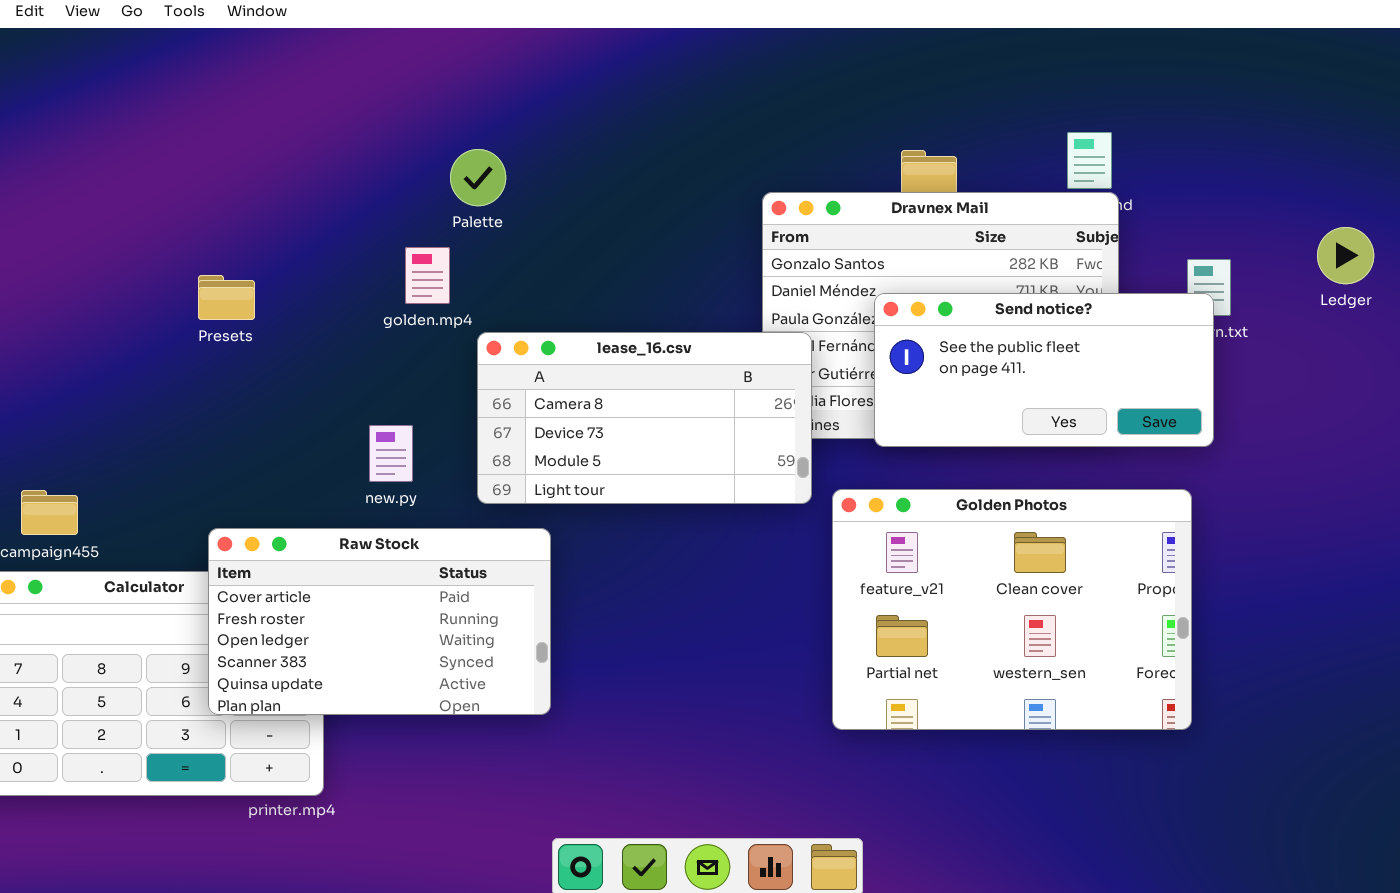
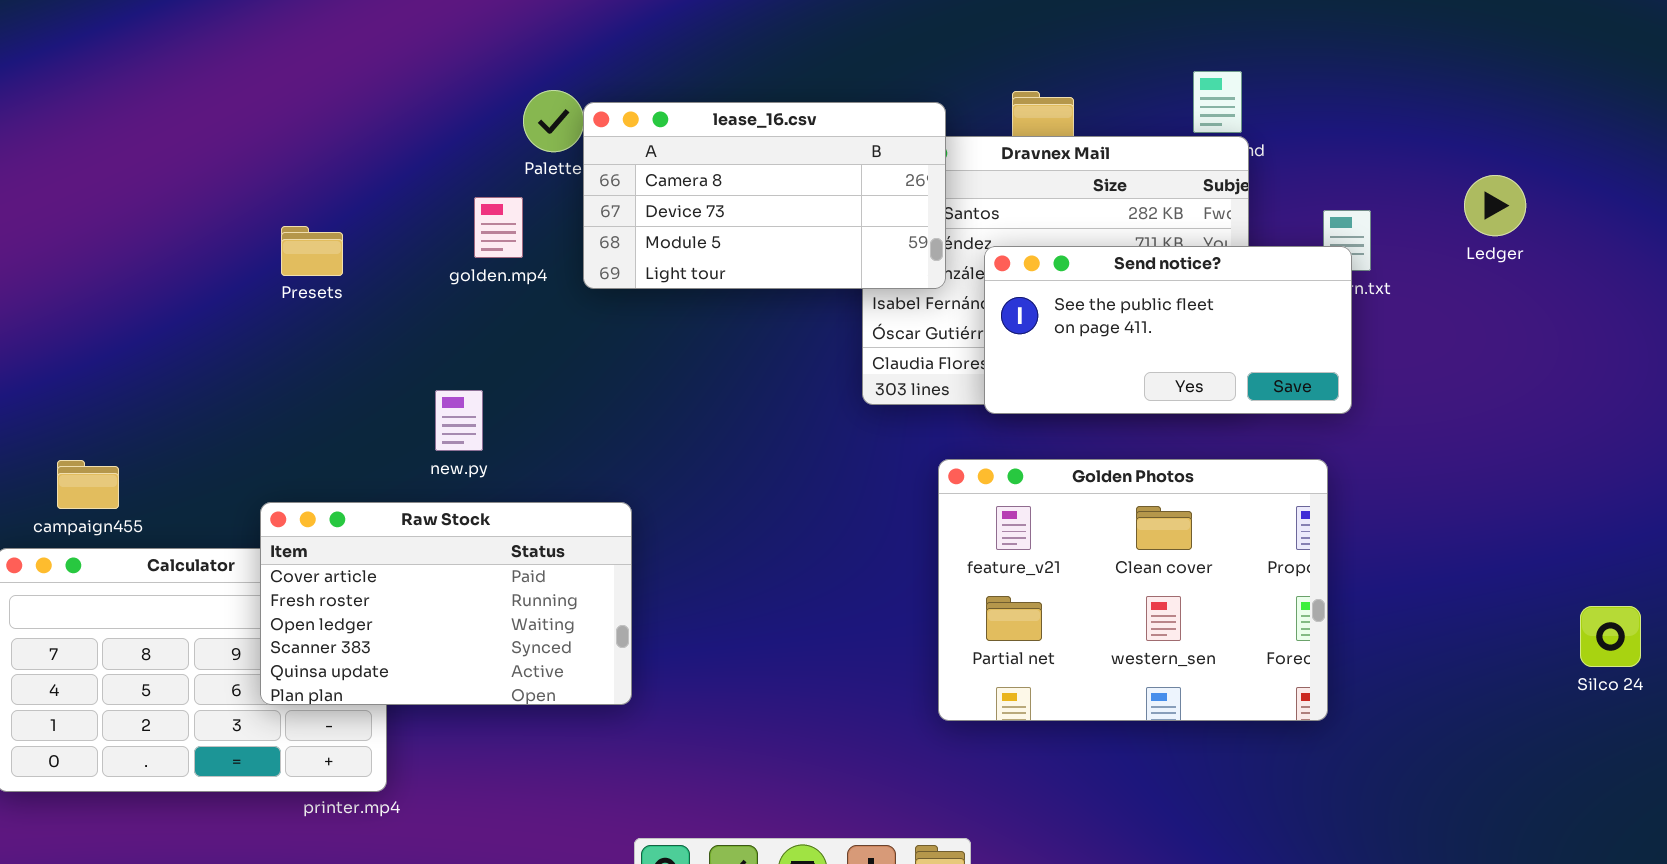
Presets: [198,275,255,320] -> [281,226,343,276], moved
lease_16.csv: [477,332,812,504] -> [583,102,946,289], moved

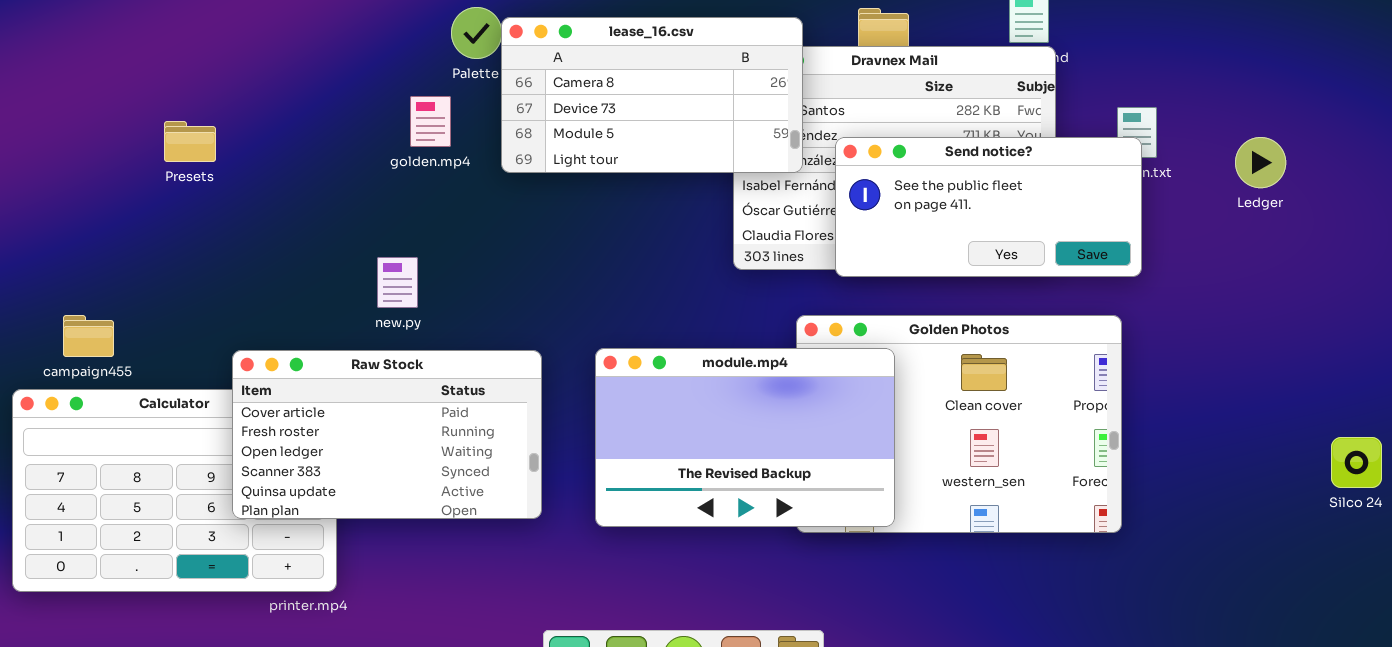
Ledger: [1464,175,1526,236] -> [1235,137,1286,188], moved
Presets: [281,226,343,276] -> [164,121,216,162], moved
module.mp4: none -> [595,348,895,527], opened

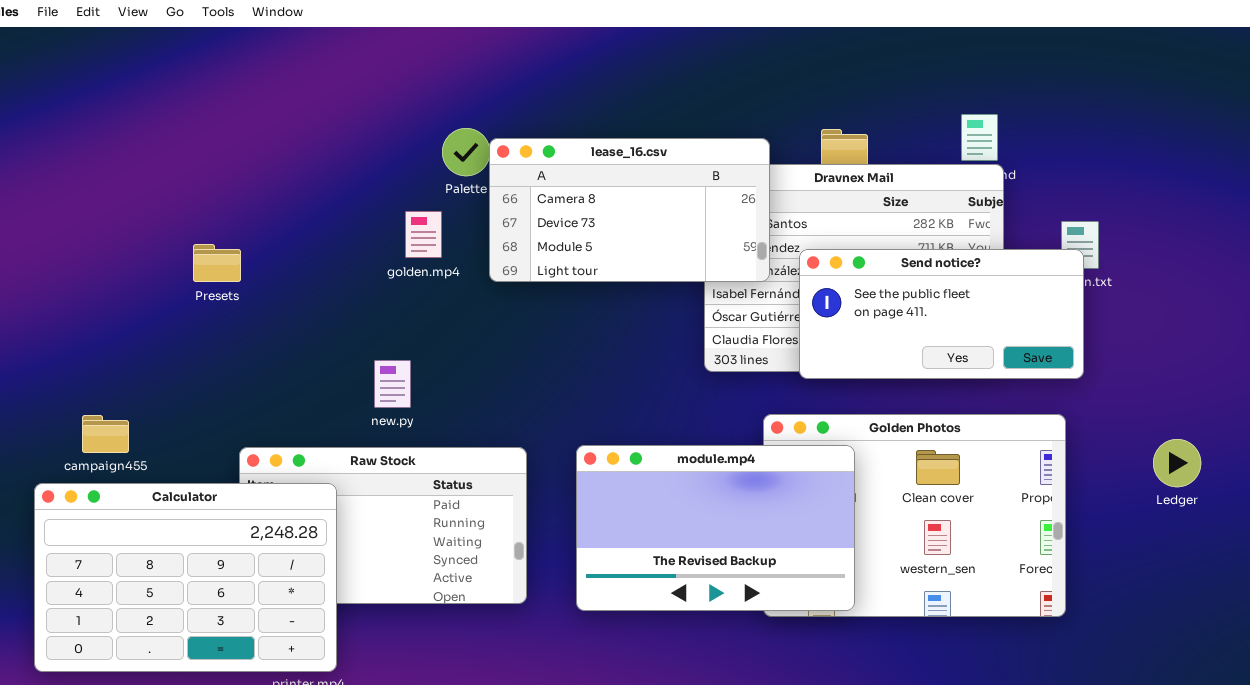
Presets: [164,121,216,162] -> [193,244,241,282], moved
Ledger: [1235,137,1286,188] -> [1153,439,1201,487], moved
Calculator: [12,389,337,592] -> [34,483,337,672], raised

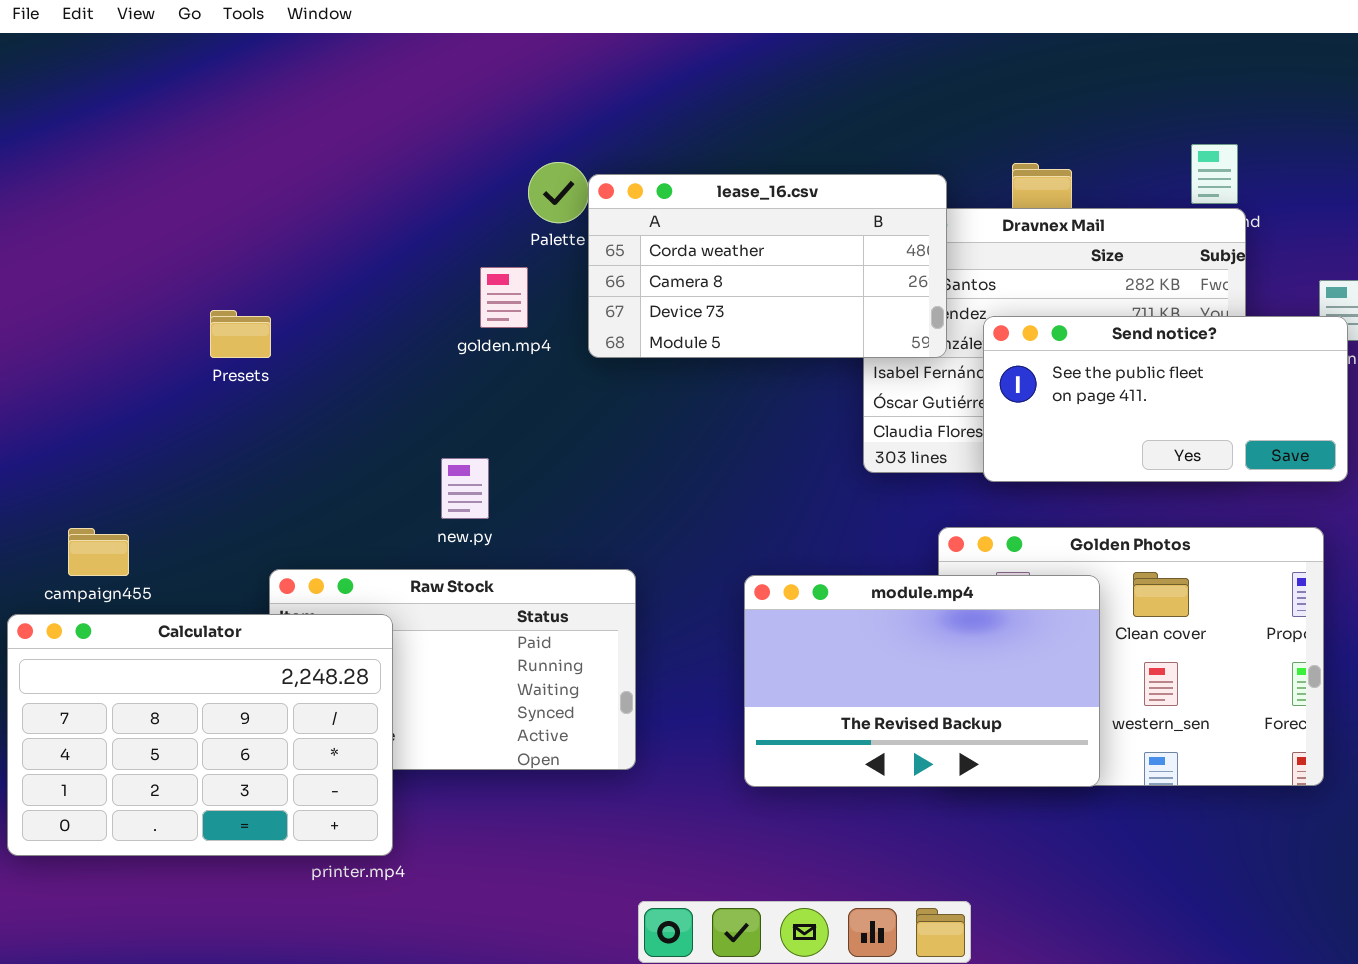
lease_16.csv: [489,138,770,282] -> [588,174,947,358], scrolled up 1 row
module.mp4: [576,445,855,611] -> [744,575,1100,787], moved

